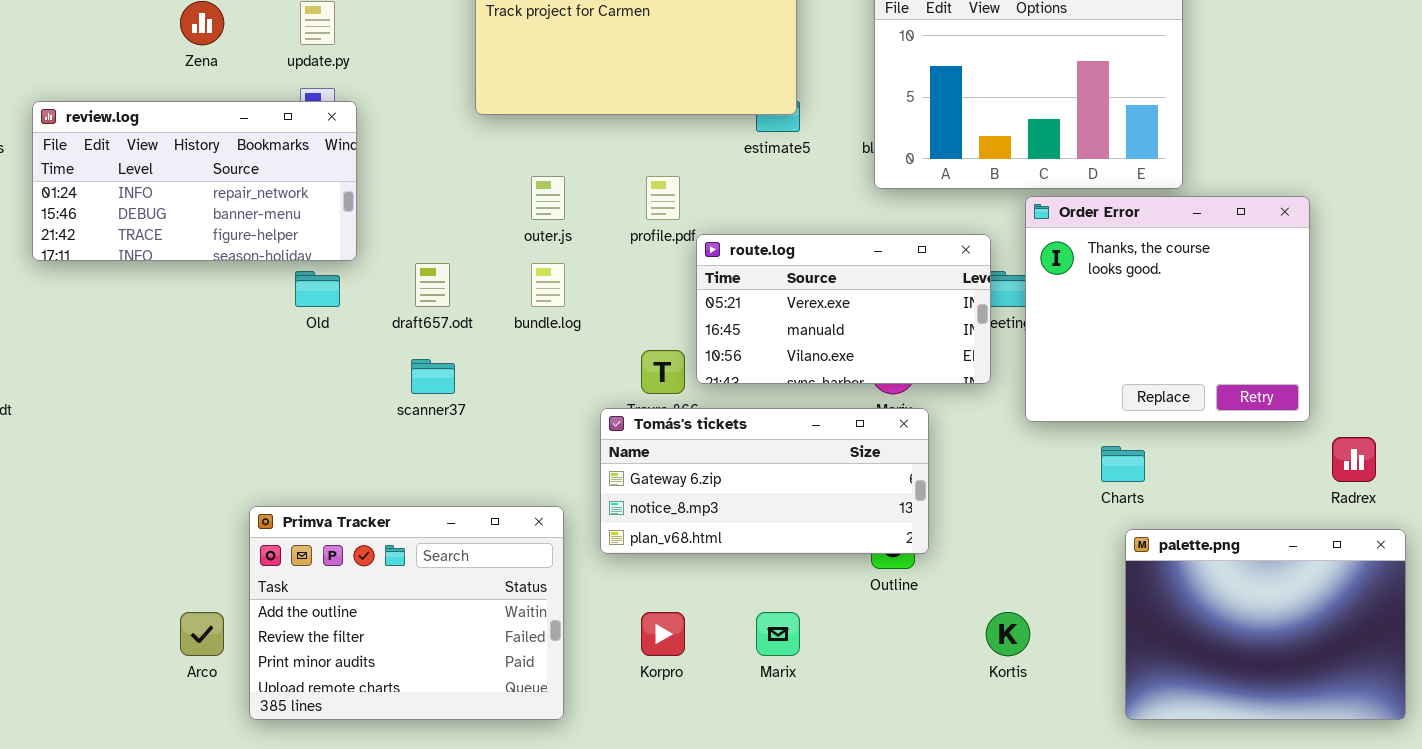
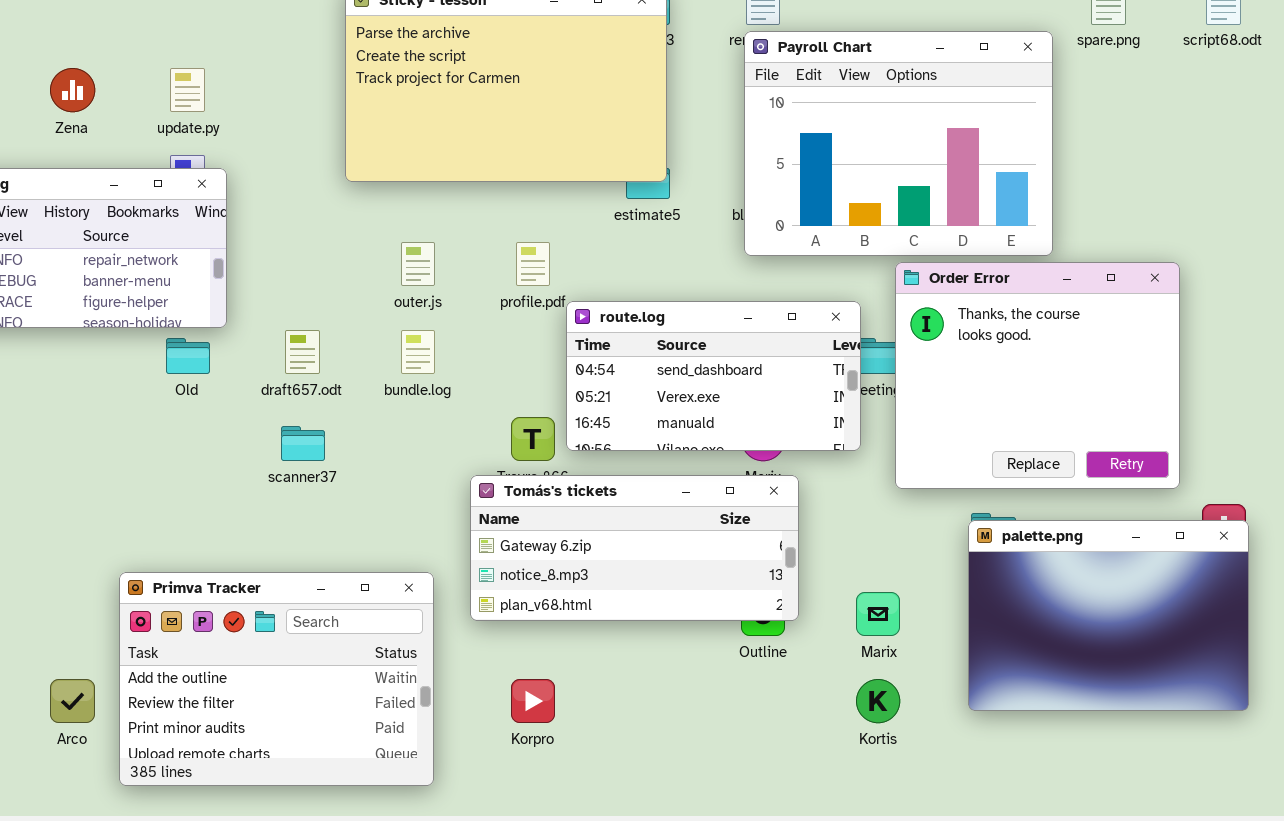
route.log: [696,234,991,384] -> [566,301,861,451], scrolled up 1 row
palette.png: [1125,529,1406,720] -> [968,520,1249,711], moved
Marix: [756,612,800,656] -> [856,592,900,636], moved

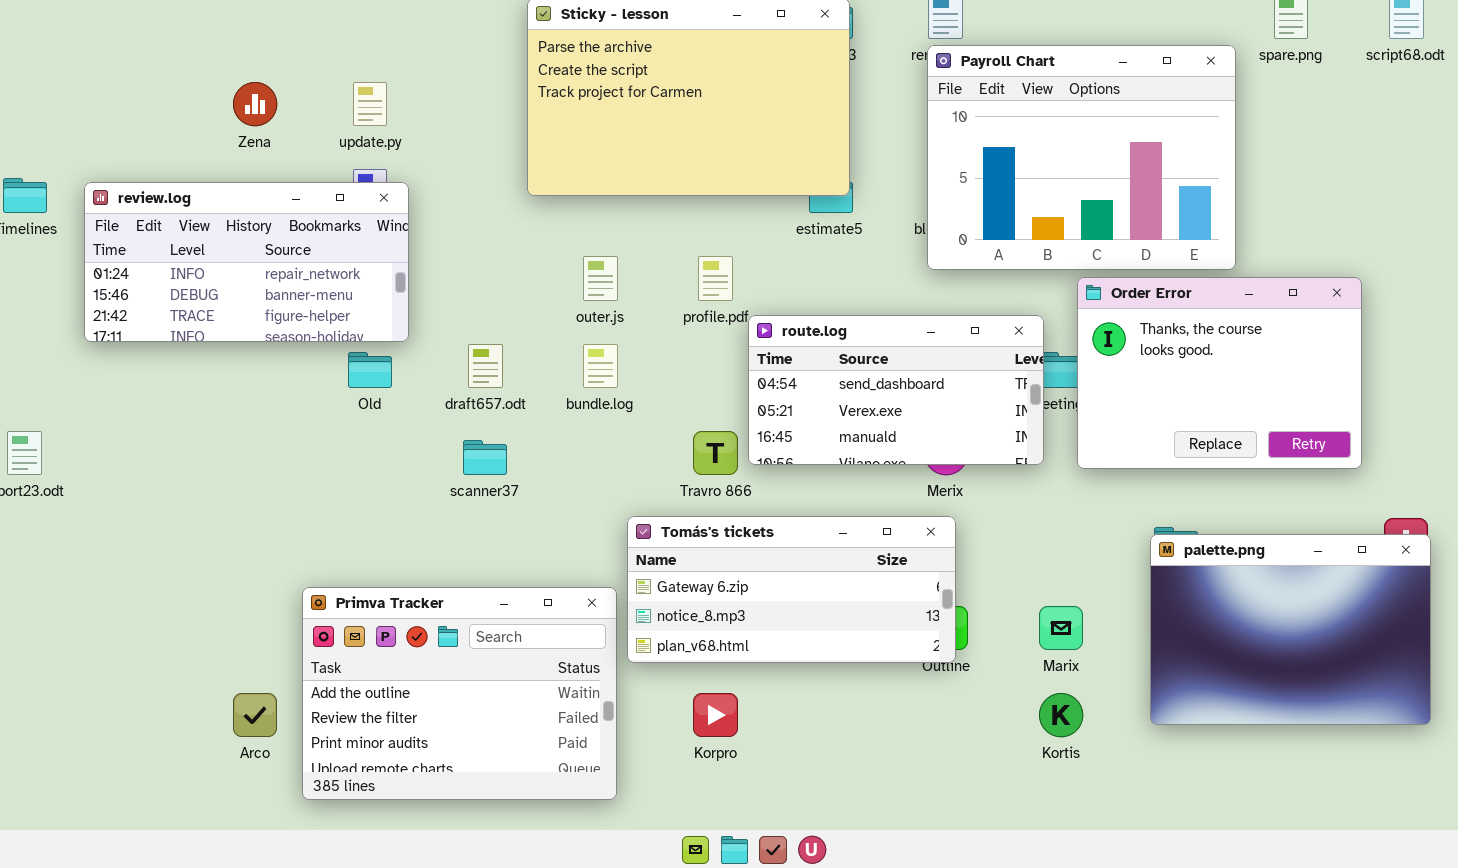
Order Error: [895,262,1180,489] -> [1077,277,1362,469], resized
Tomás's tickets: [470,475,799,621] -> [627,516,956,663], moved

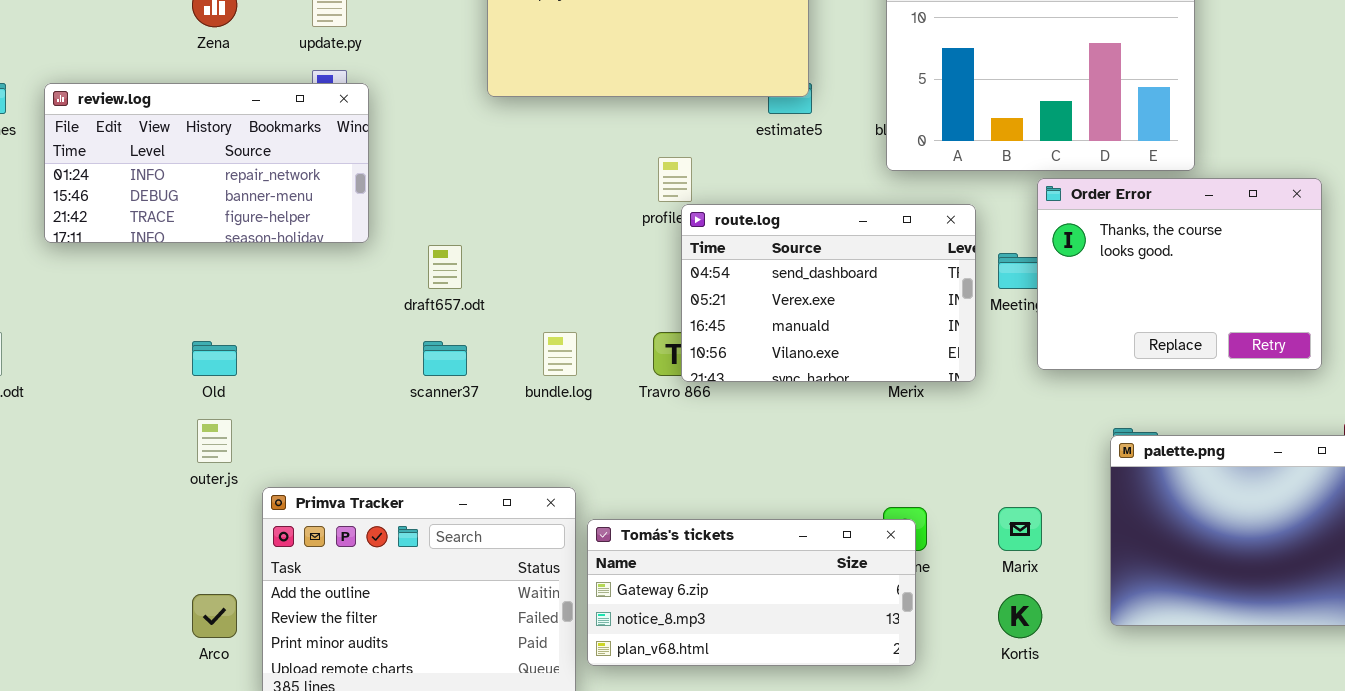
outer.js: [583,256,618,301] -> [197,419,232,463], moved
route.log: [748,315,1044,465] -> [681,204,976,382], moved, resized
bundle.log: [583,344,618,388] -> [543,332,577,376], moved
Old: [348,352,392,388] -> [192,341,237,376], moved
Tomás's tickets: [627,516,956,663] -> [587,519,916,666], moved

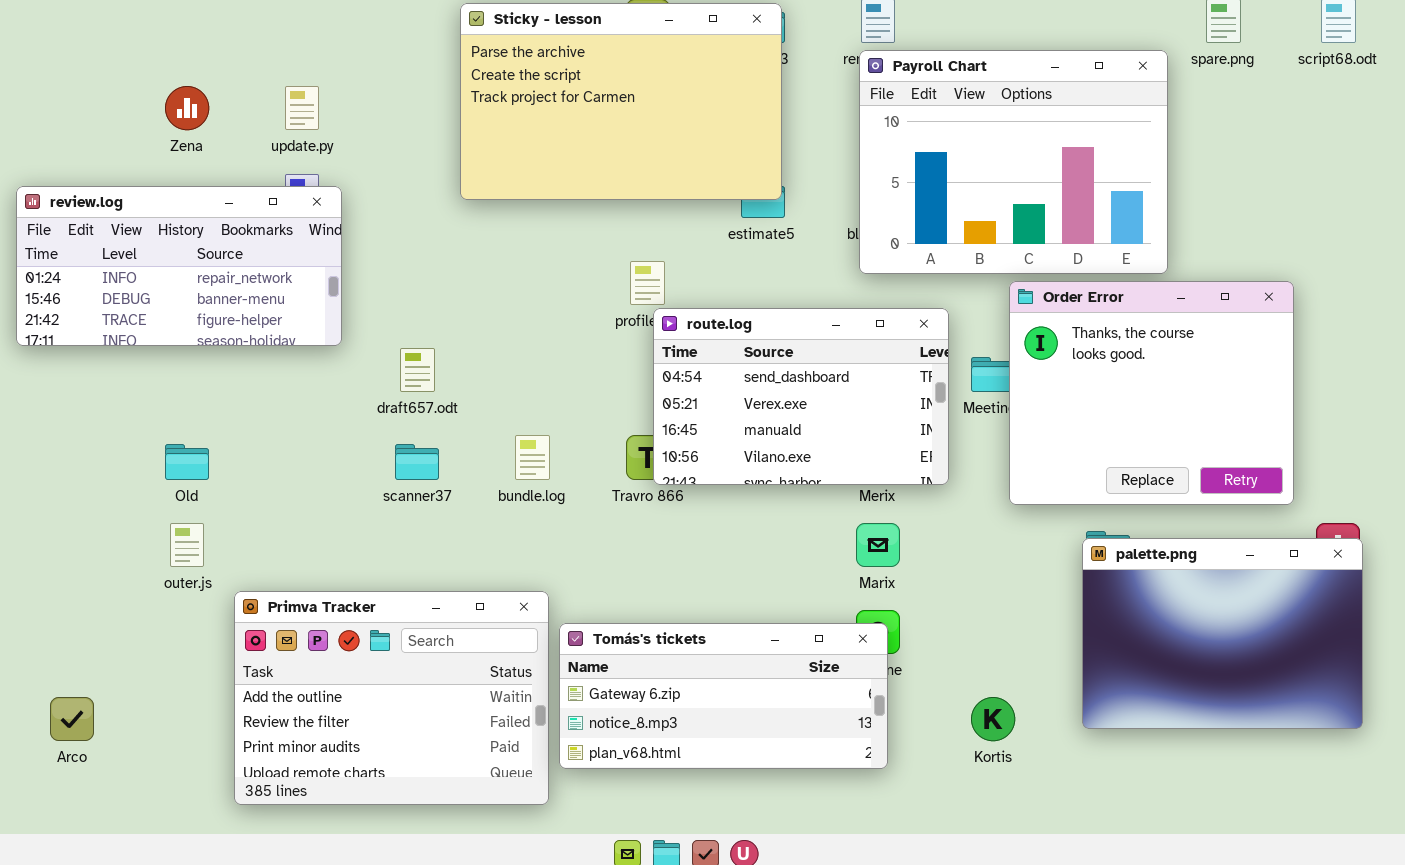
Order Error: [1037,178,1322,370] -> [1009,281,1294,505], resized
Marix: [998,507,1042,551] -> [856,523,900,567], moved
Arco: [192,594,237,638] -> [50,697,94,741], moved

